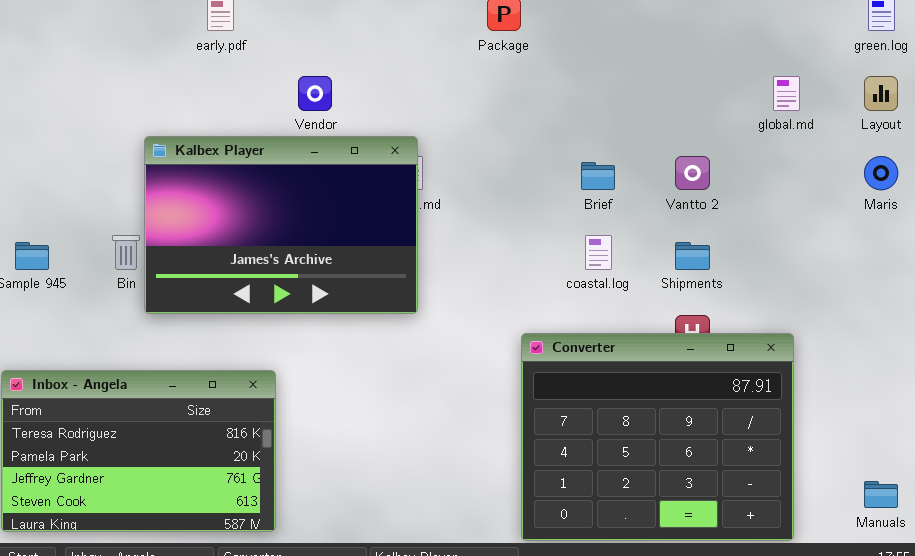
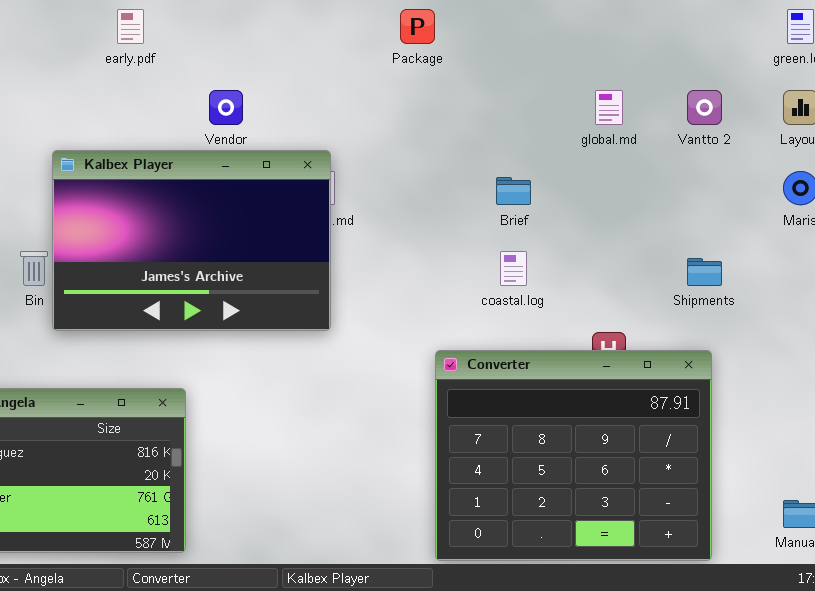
global.md: [773,76,800,111] -> [595,90,623,125], moved
Vantto 2: [675,156,710,190] -> [687,90,722,125], moved
Shipments: [675,242,710,270] -> [687,258,722,286], moved

